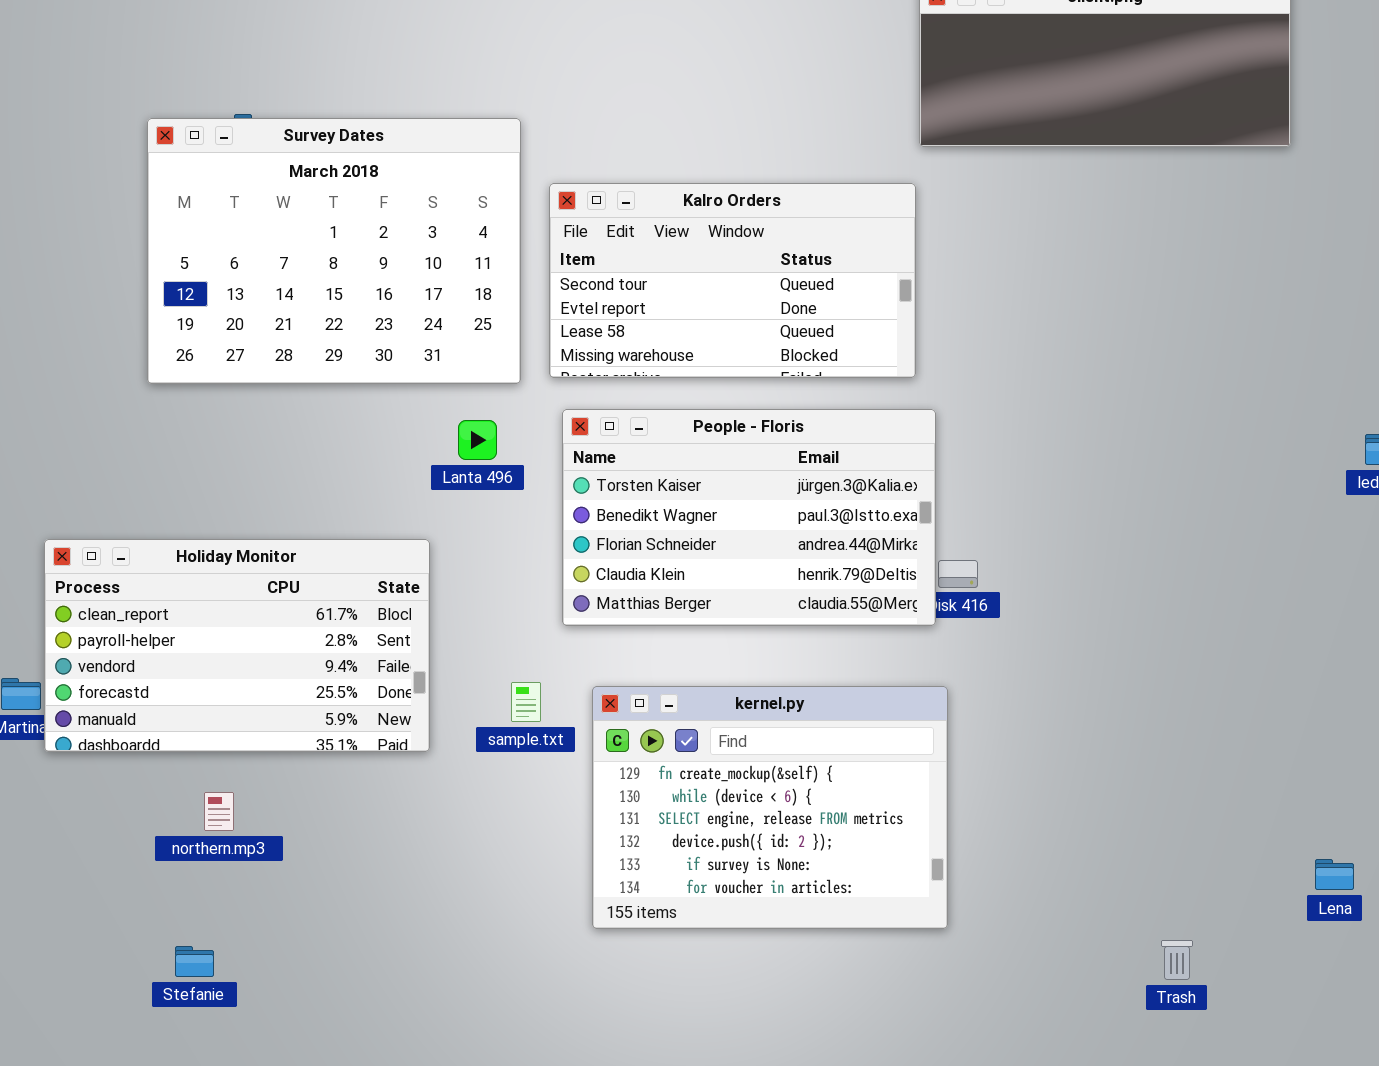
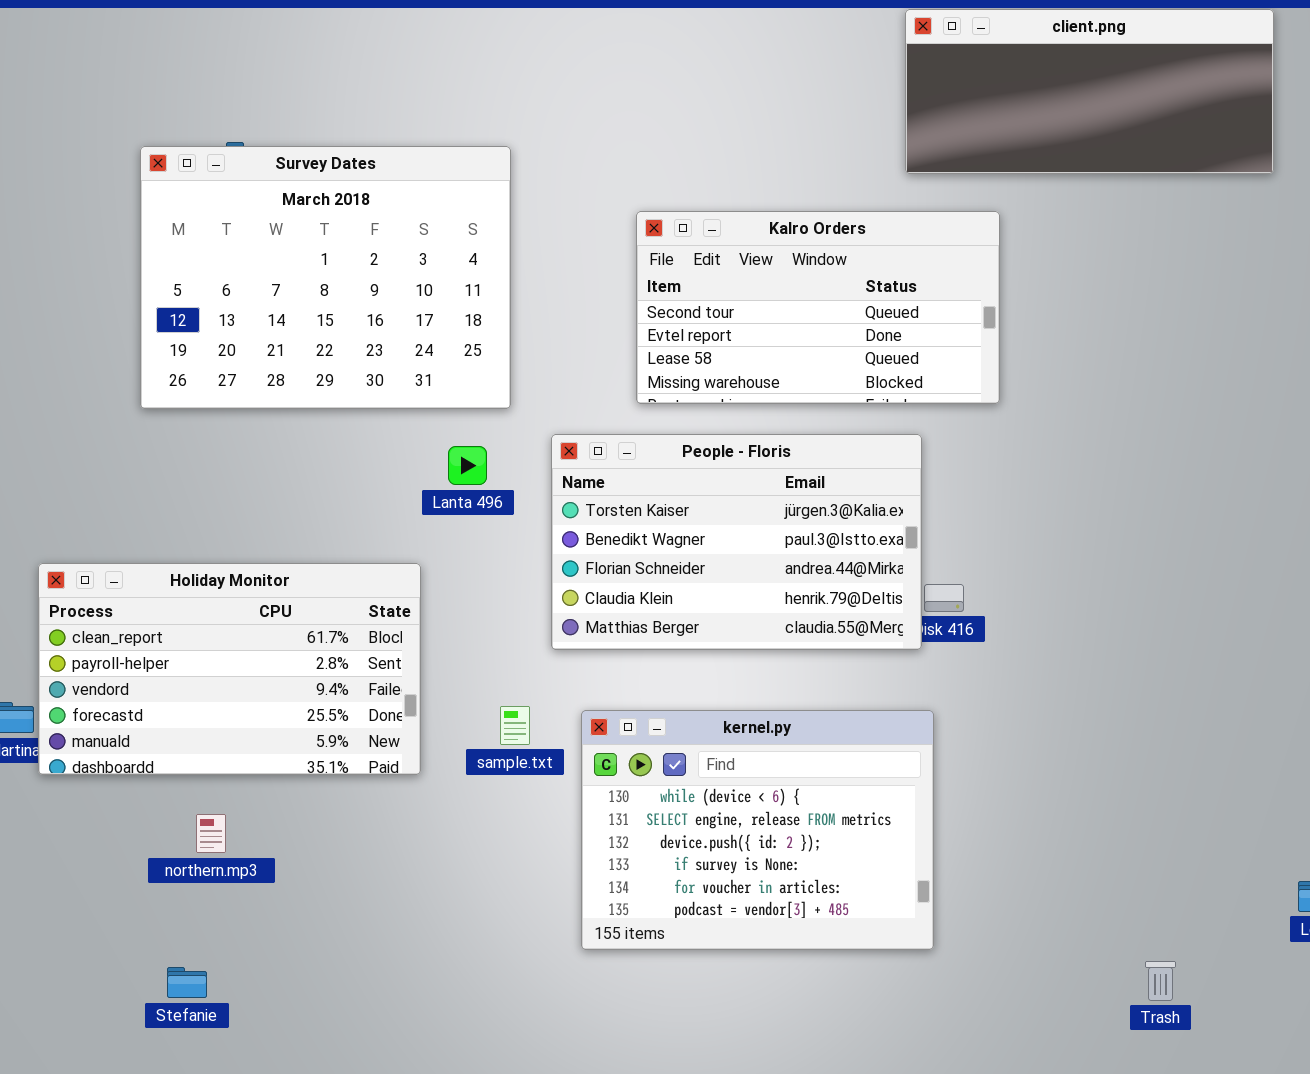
Kalro Orders: [549,183,916,378] -> [636,211,1000,404], moved
kernel.py: [592,686,948,929] -> [581,710,934,950], scrolled down 1 row

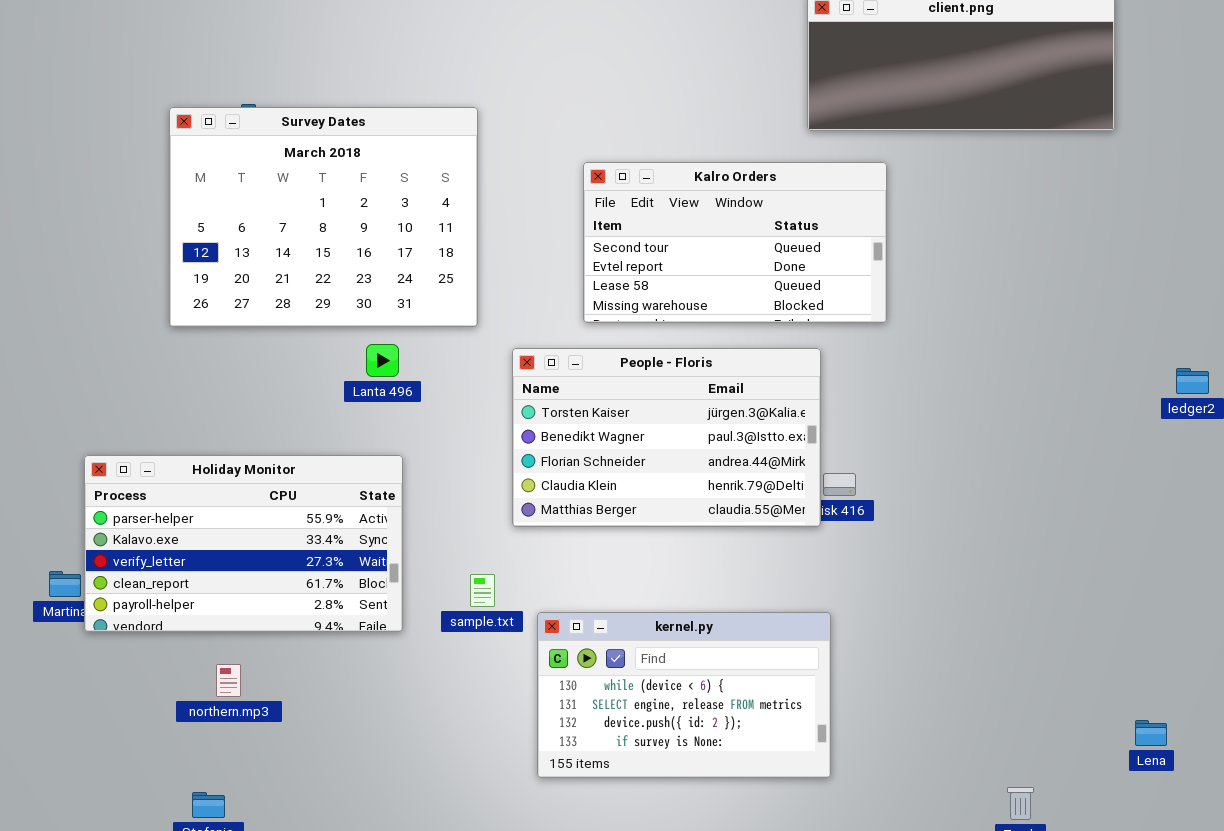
Lanta 496: [448,446,487,485] -> [366,344,399,377], moved
Holiday Monitor: [38,563,421,775] -> [84,455,403,632], scrolled up 3 rows
kernel.py: [581,710,934,950] -> [537,612,831,778], resized

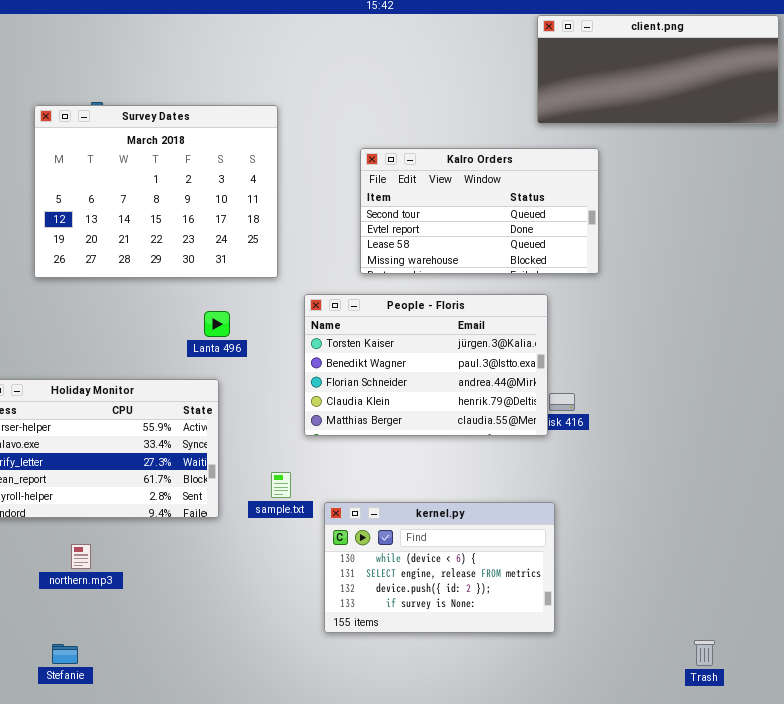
Lanta 496: [366,344,399,377] -> [204,311,230,337], moved

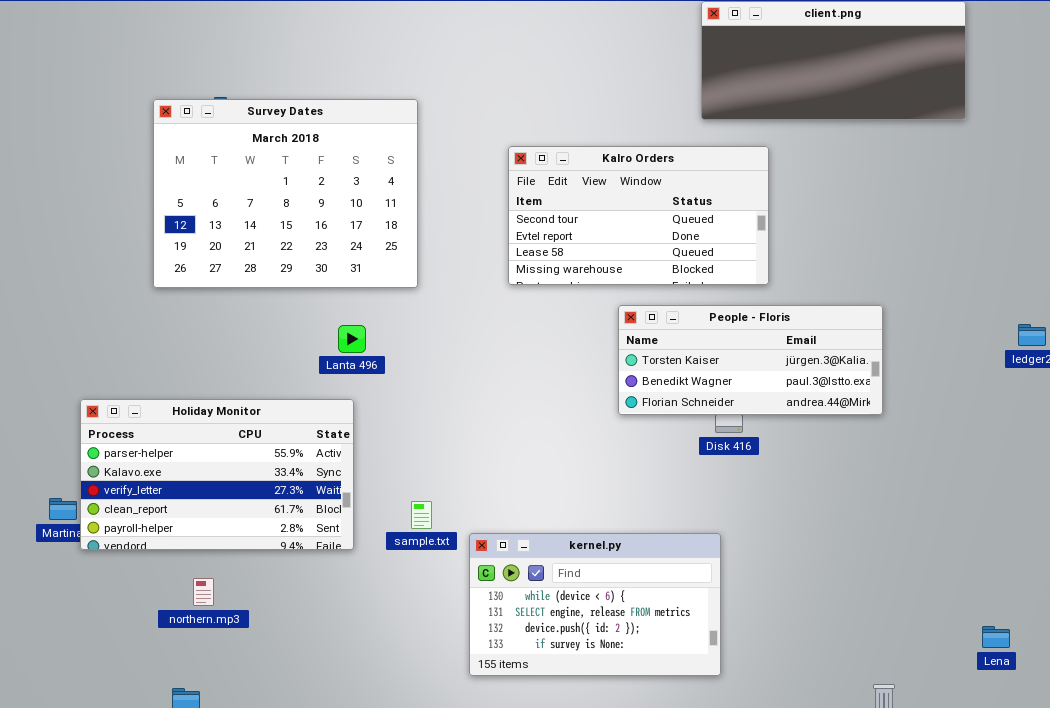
People - Floris: [304,294,548,436] -> [618,305,883,415], moved, resized

